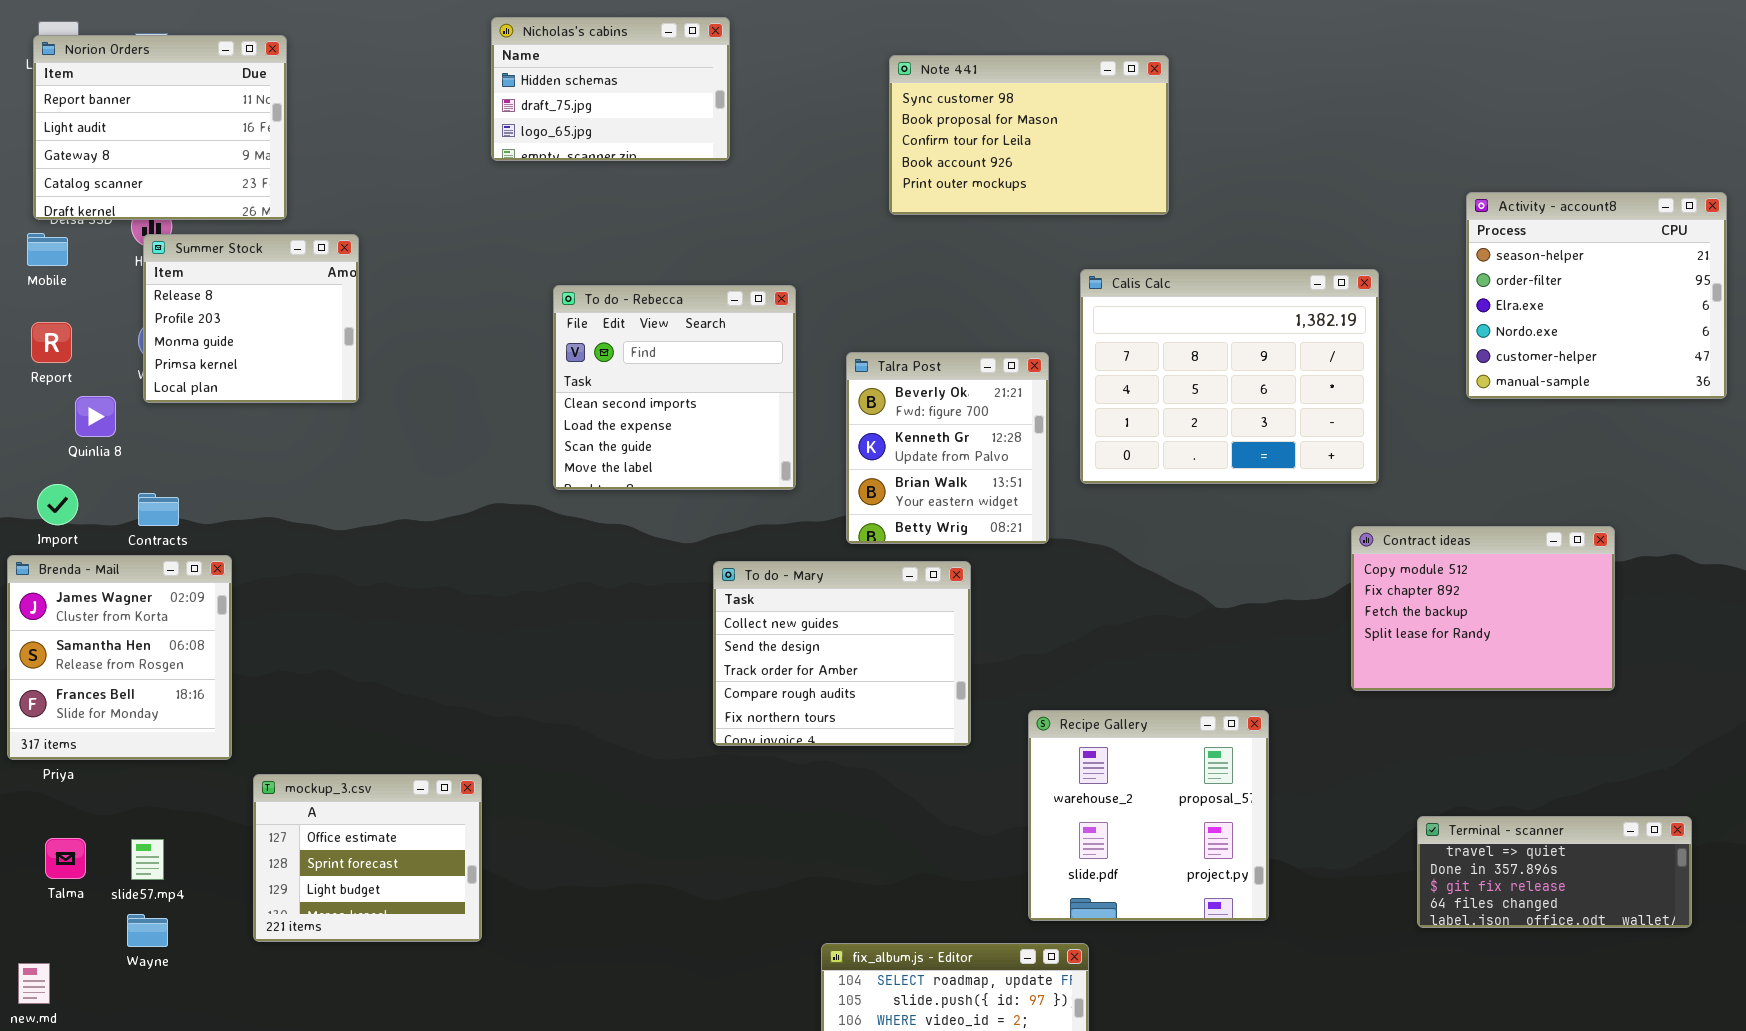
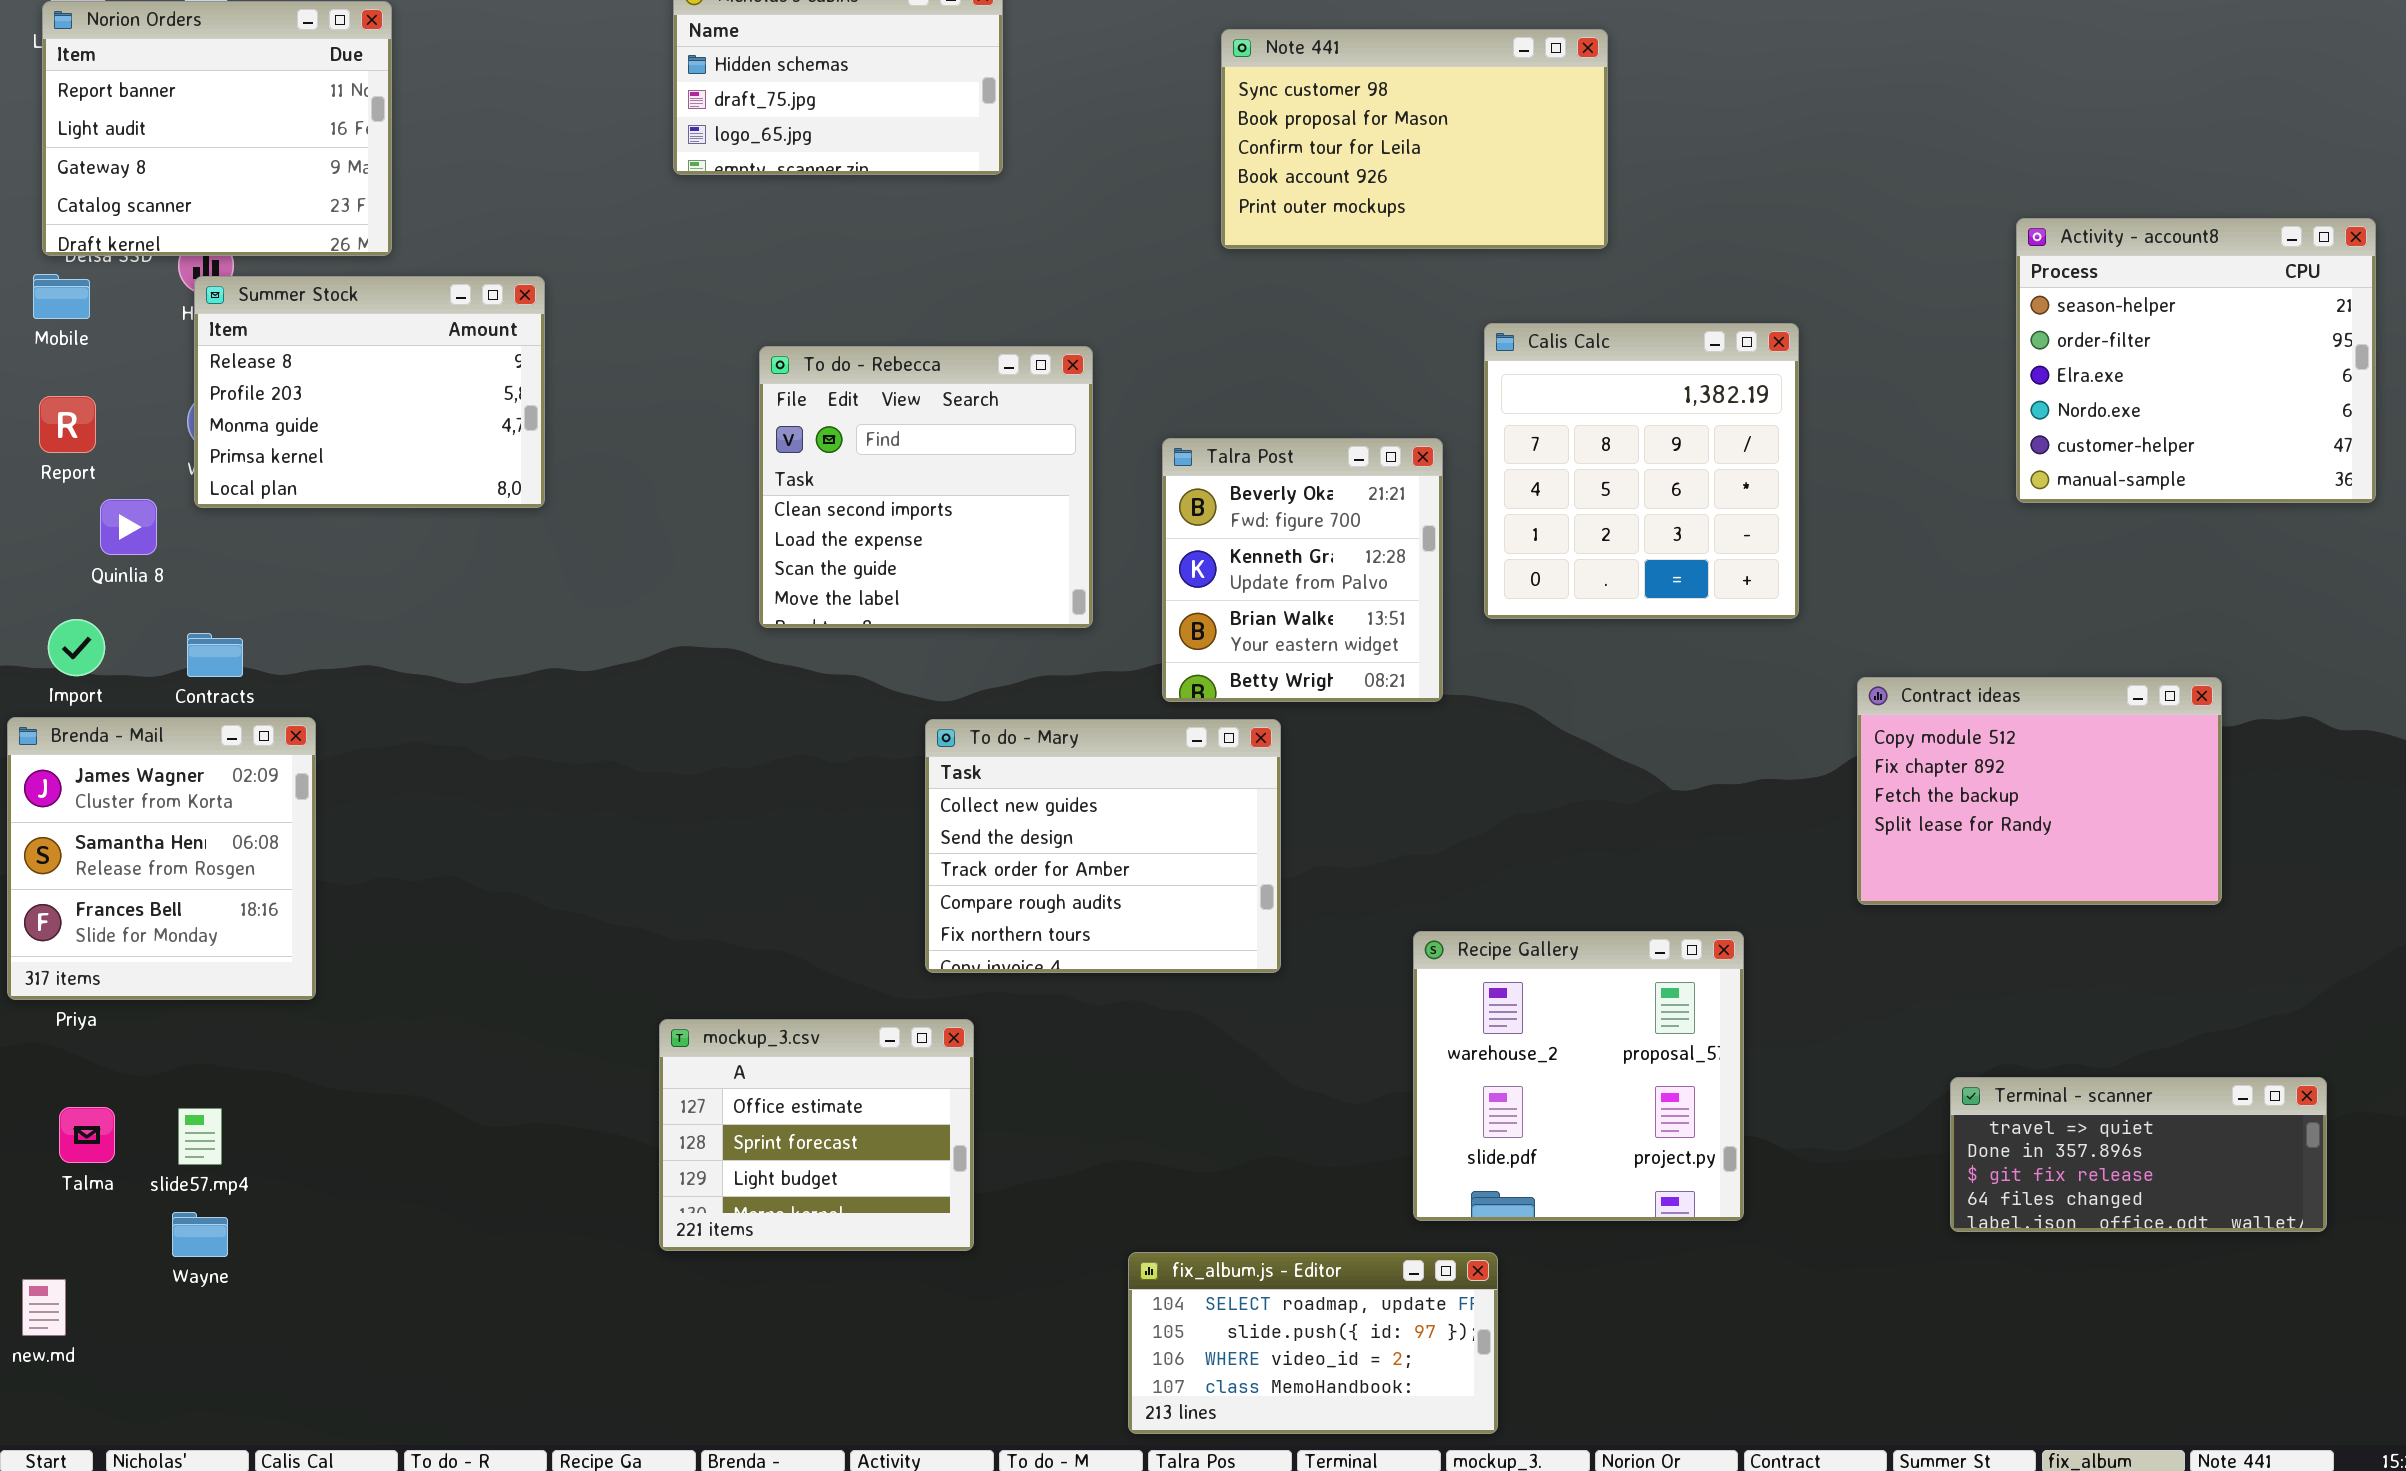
Summer Stock: [143,234,359,403] -> [194,276,545,508], resized
Calis Calc: [1080,269,1379,484] -> [1484,323,1799,619], resized
To do - Mary: [713,561,971,746] -> [925,719,1281,973], moved
mockup_3.csv: [253,774,482,942] -> [659,1019,974,1251], moved

